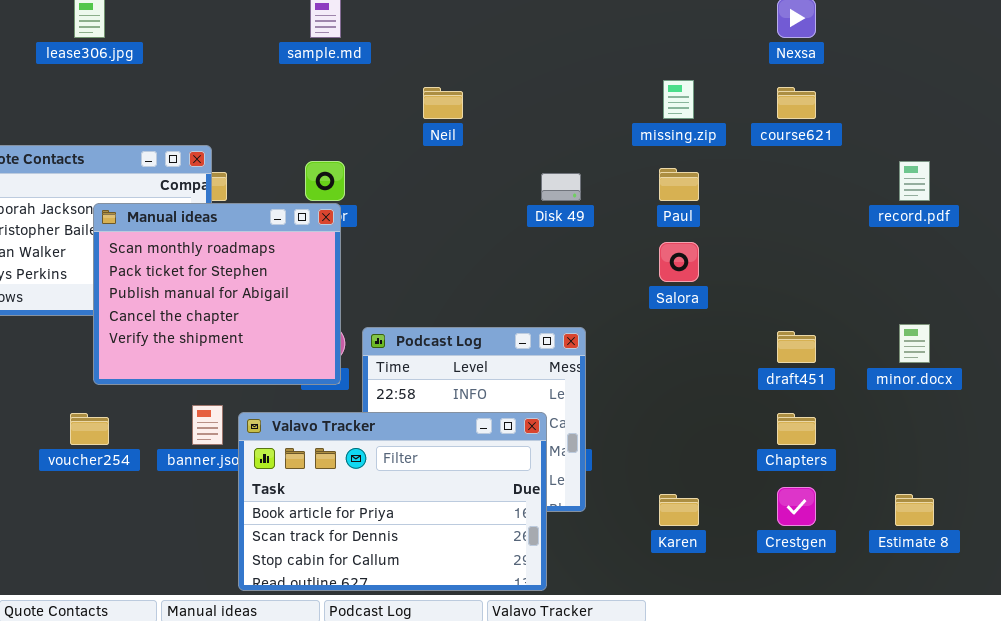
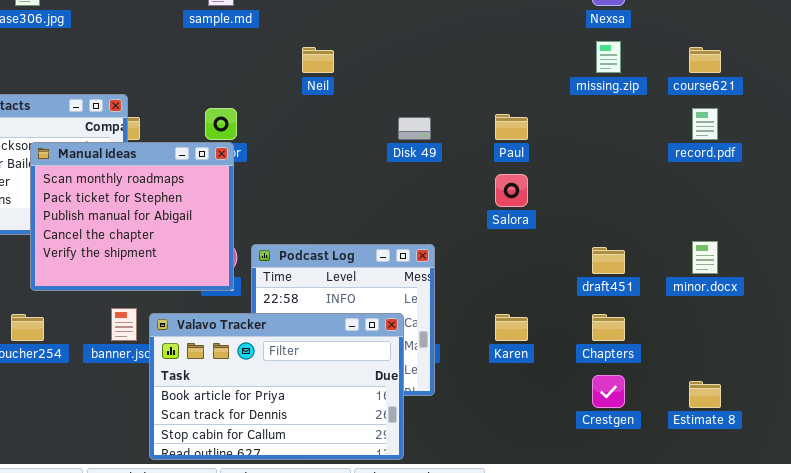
missing.zip: [663,80,694,119] -> [596,41,621,73], moved
course621: [777,87,816,119] -> [689,47,721,73], moved
Karen: [659,494,699,526] -> [495,314,528,341], moved

